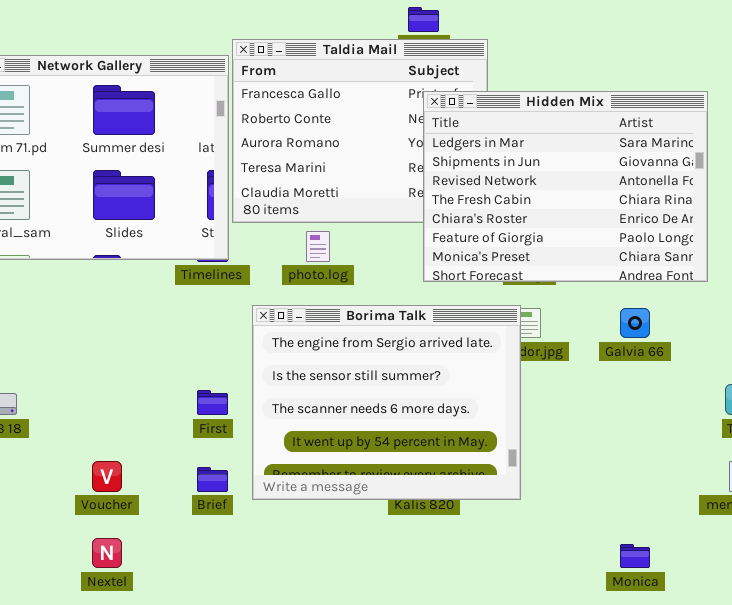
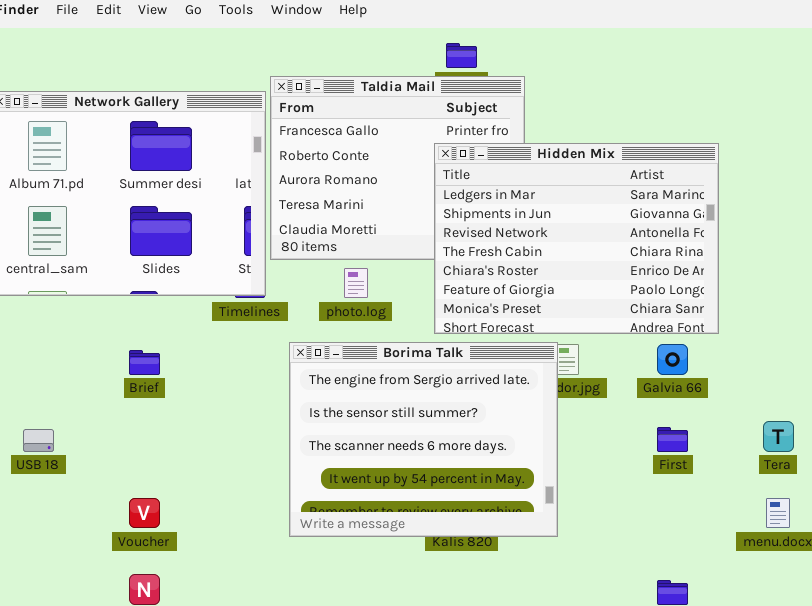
Hidden Mix: [423,91,708,282] -> [434,143,719,334], moved
First: [197,390,228,415] -> [657,427,688,452], moved
Brief: [197,467,228,492] -> [129,350,160,375], moved

